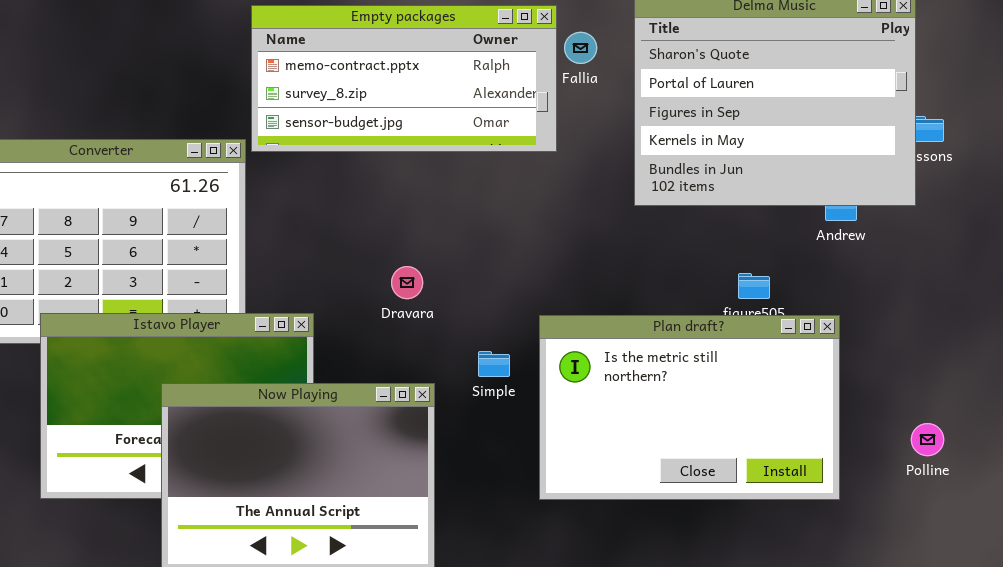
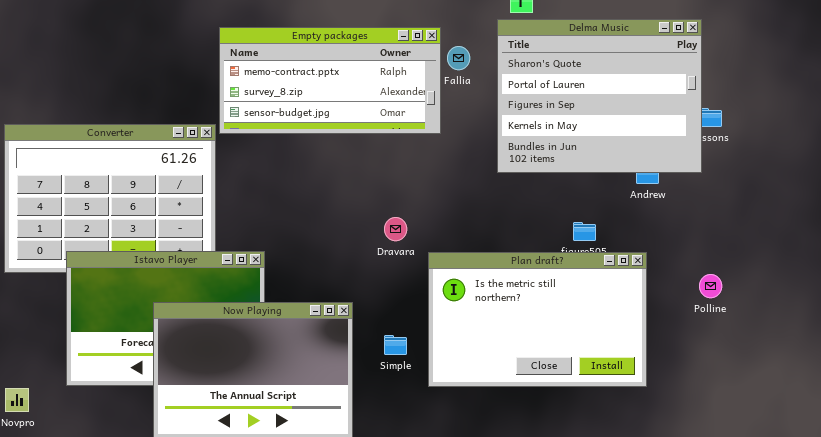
Dravara: [391,266,423,299] -> [384,217,407,241], moved
Simple: [478,351,510,377] -> [384,335,407,355], moved
Polline: [911,423,944,456] -> [699,274,722,298], moved

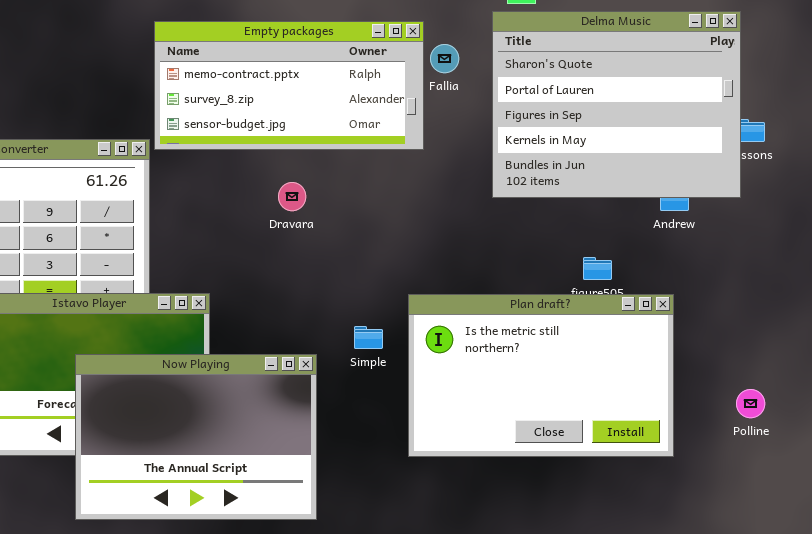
Dravara: [384,217,407,241] -> [278,182,306,211], moved
Polline: [699,274,722,298] -> [736,389,765,418], moved
Simple: [384,335,407,355] -> [354,326,383,349], moved

